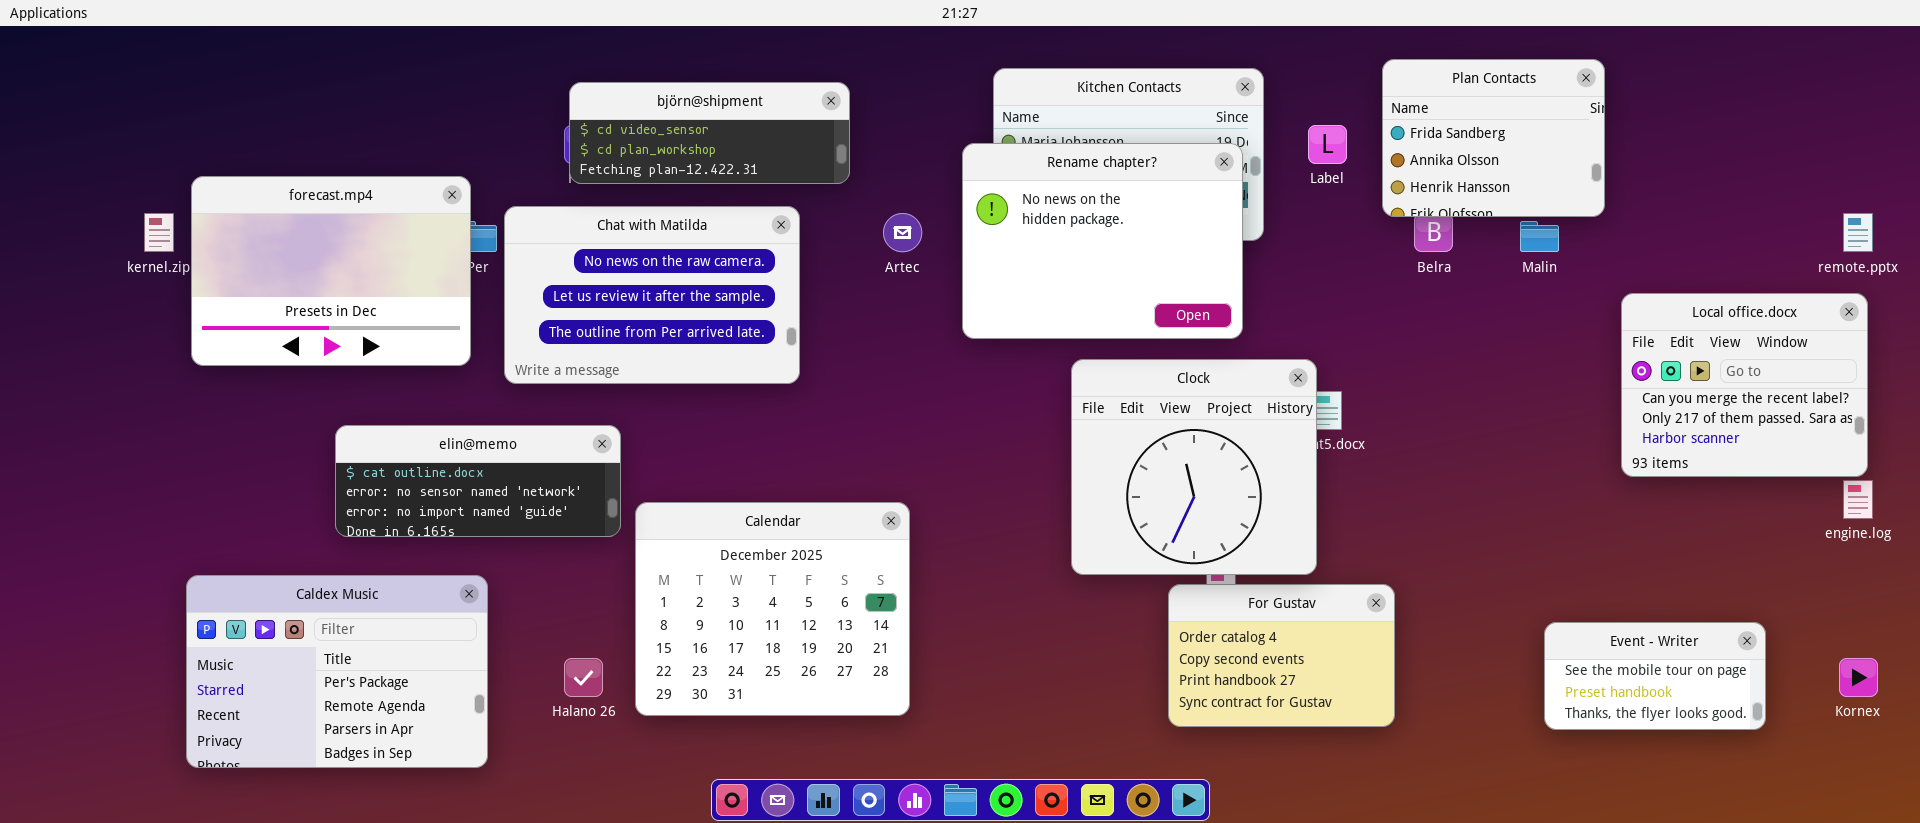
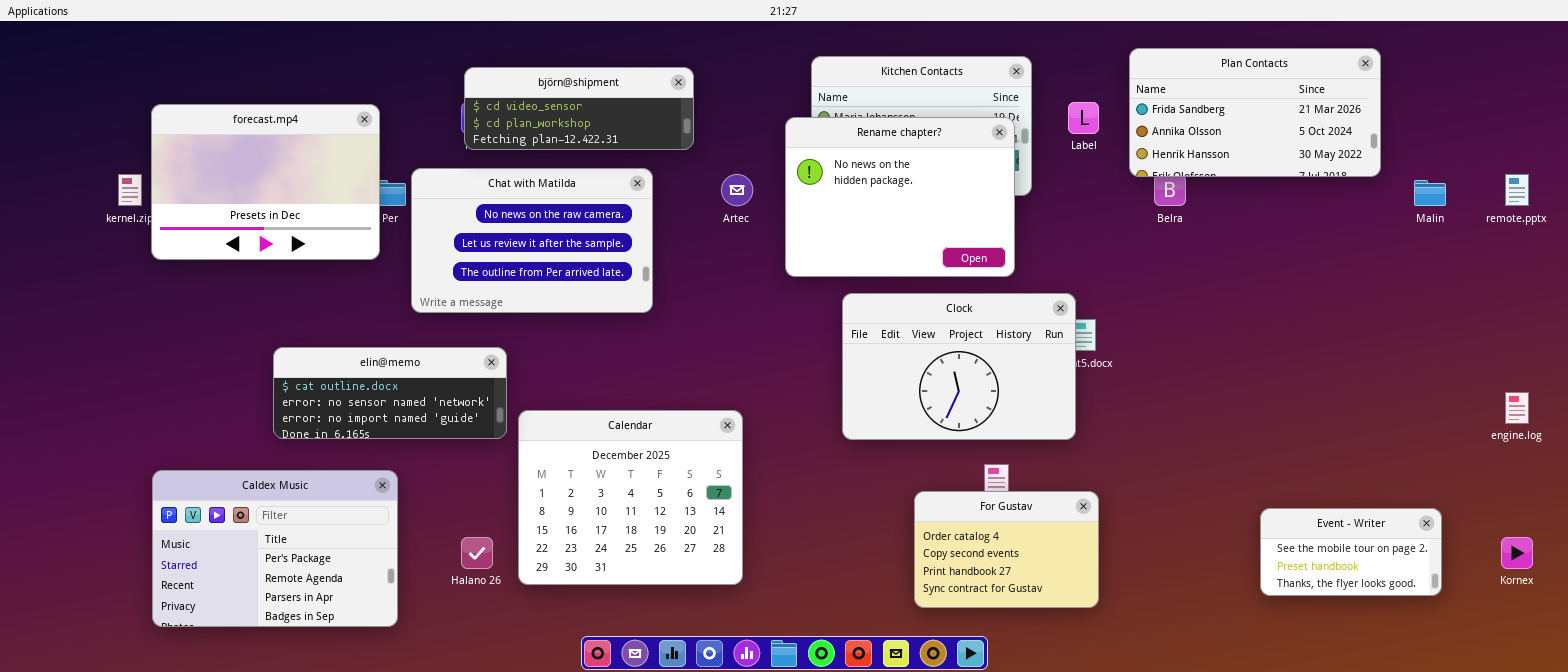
Plan Contacts: [1382,59,1605,217] -> [1129,48,1381,177], resized
forecast.mp4: [191,176,471,366] -> [151,104,380,260], moved
Malin: [1520,221,1559,252] -> [1414,180,1446,206], moved
Local office.docx: [1621,293,1868,477] -> none, closed
Clock: [1071,359,1317,575] -> [842,293,1076,440], resized
For Gustav: [1168,584,1395,727] -> [914,491,1099,608], moved

